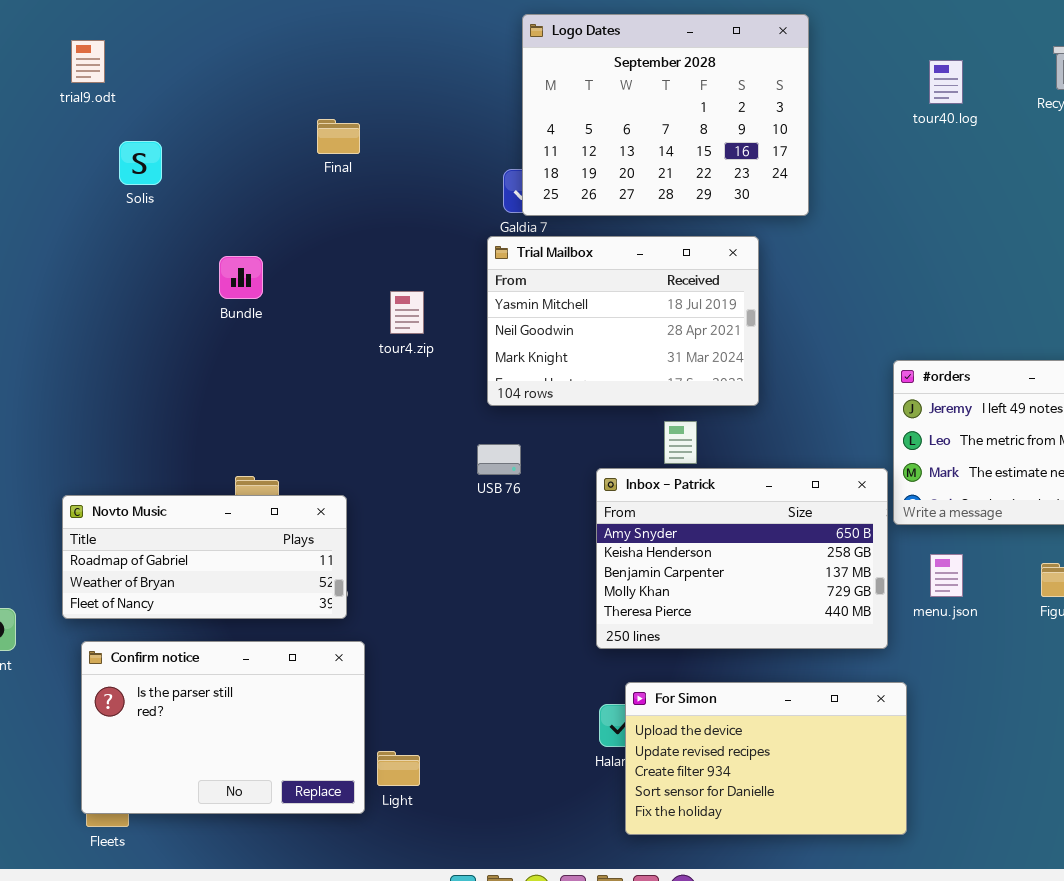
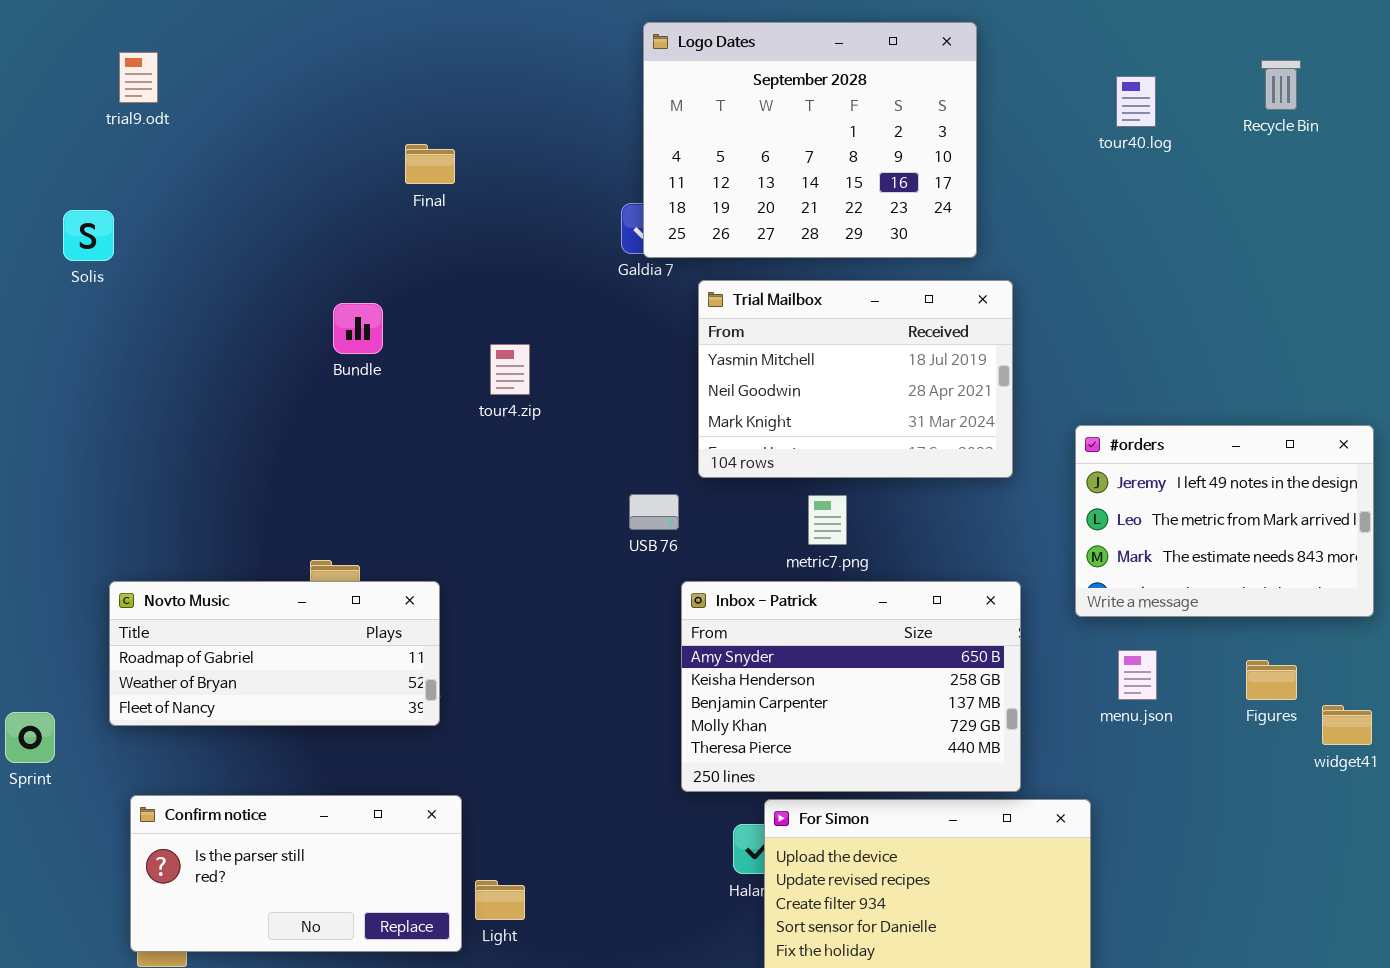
Solis: [119,141,162,185] -> [63,210,114,261], moved
Trial Mailbox: [487,236,759,406] -> [698,280,1013,478], moved
Bundle: [219,256,263,299] -> [333,303,383,354], moved
USB 76: [477,444,521,475] -> [629,494,679,530], moved
Inbox - Patrick: [596,468,888,649] -> [681,581,1021,792], moved
Confirm notice: [81,641,365,814] -> [130,795,462,952], resized

